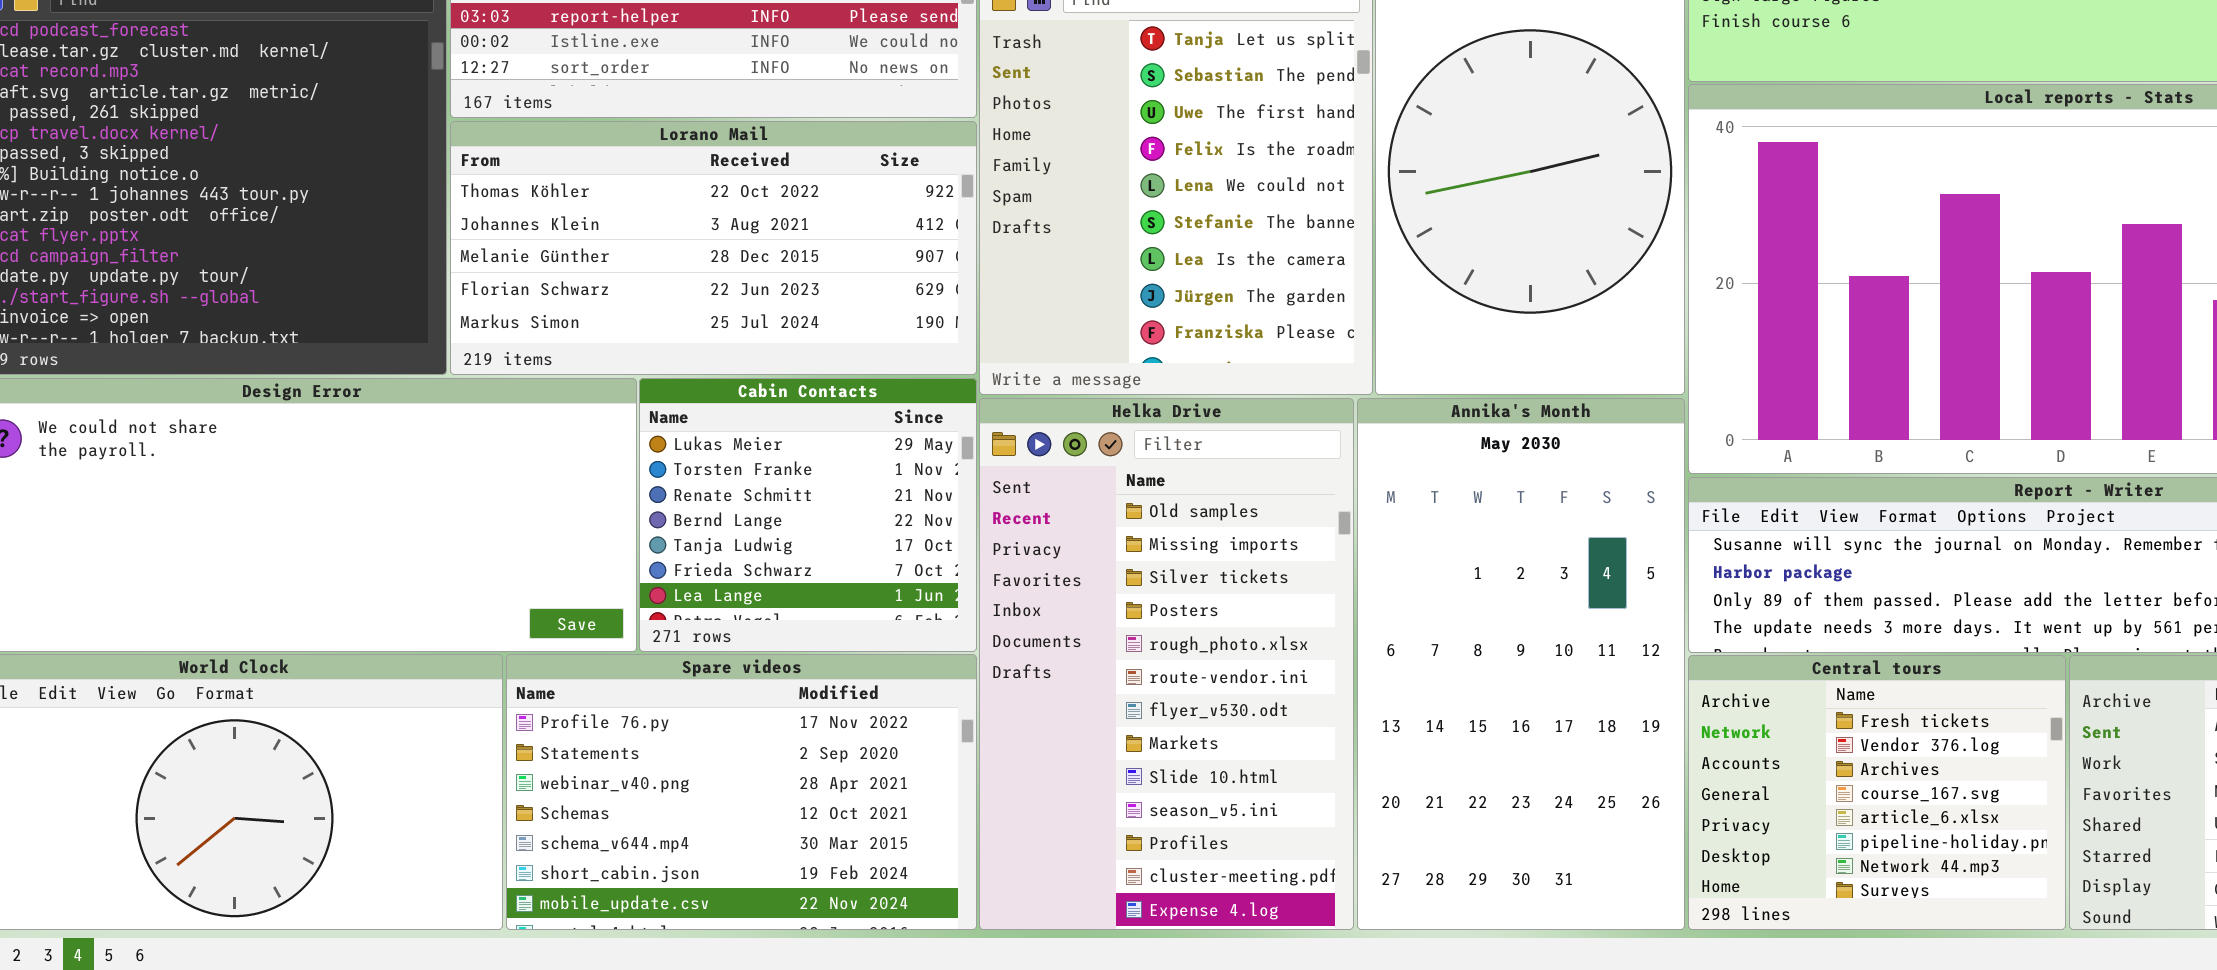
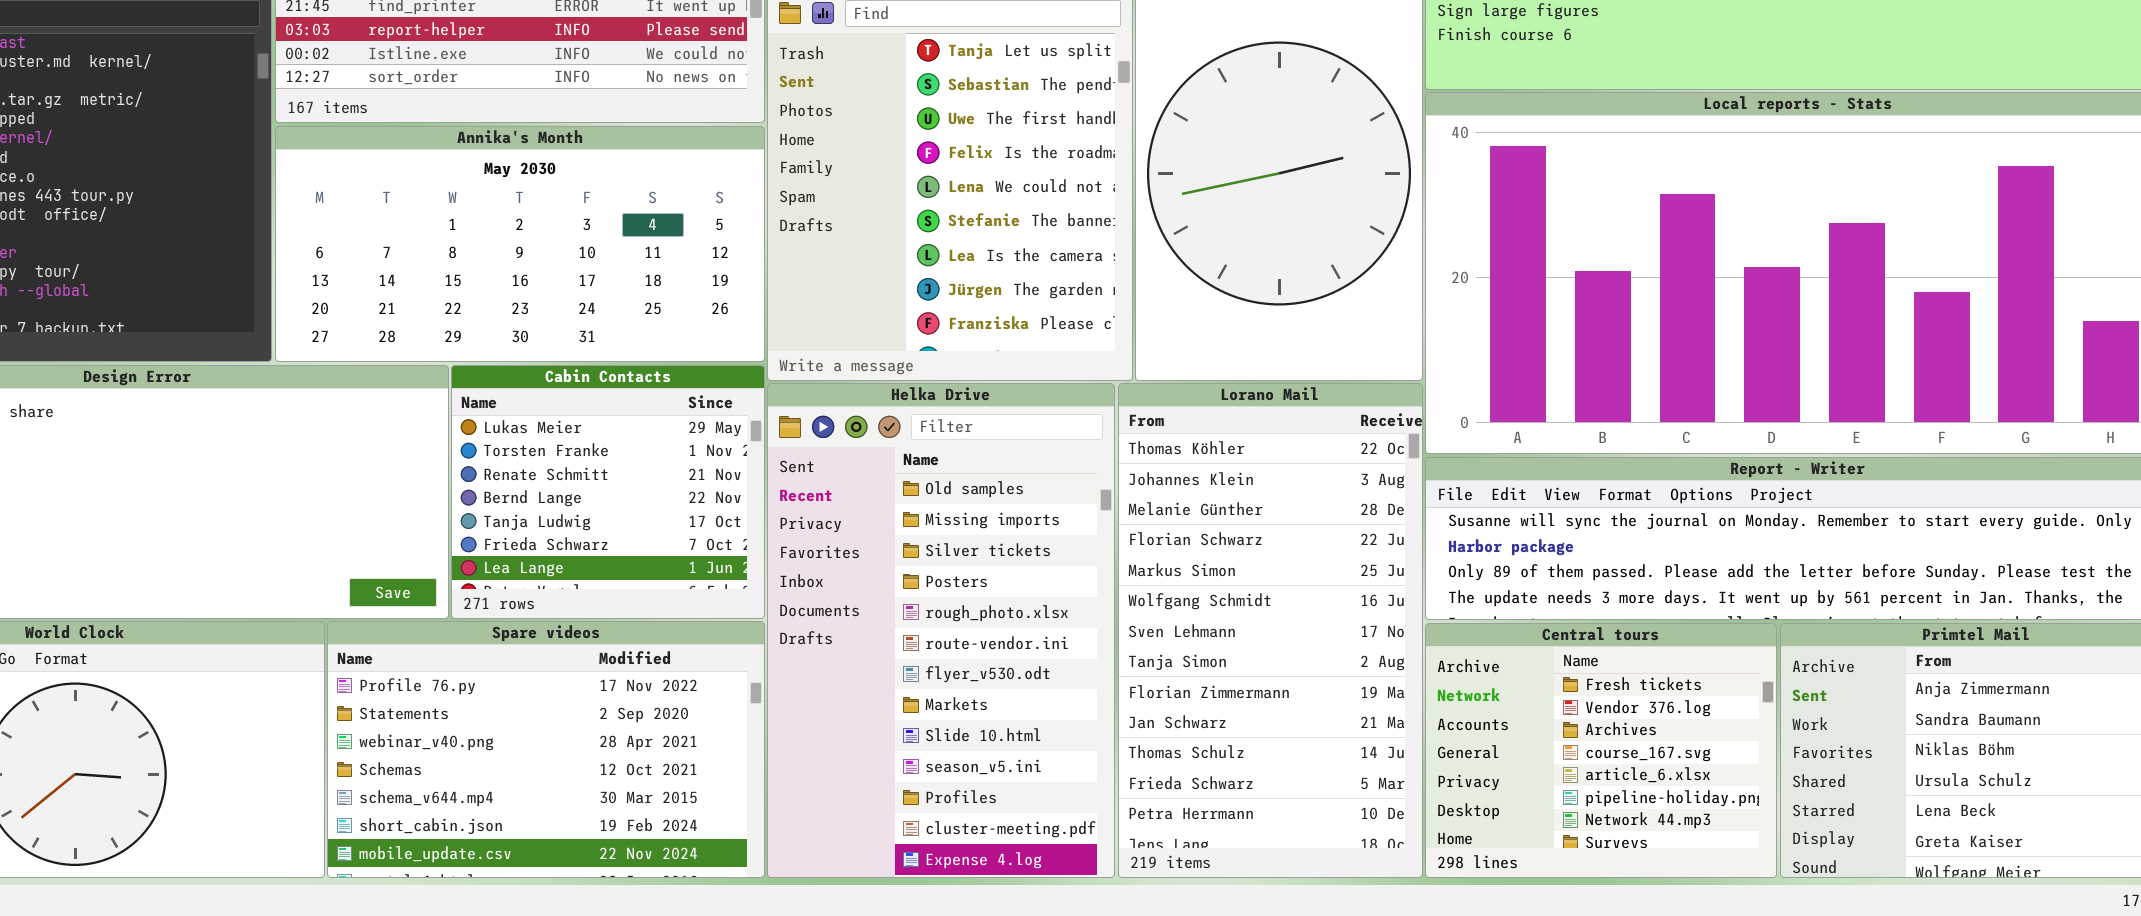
Lorano Mail: [450,121,977,375] -> [1118,383,1423,878], moved, resized
Annika's Month: [1357,398,1685,930] -> [275,126,765,362], moved, resized

